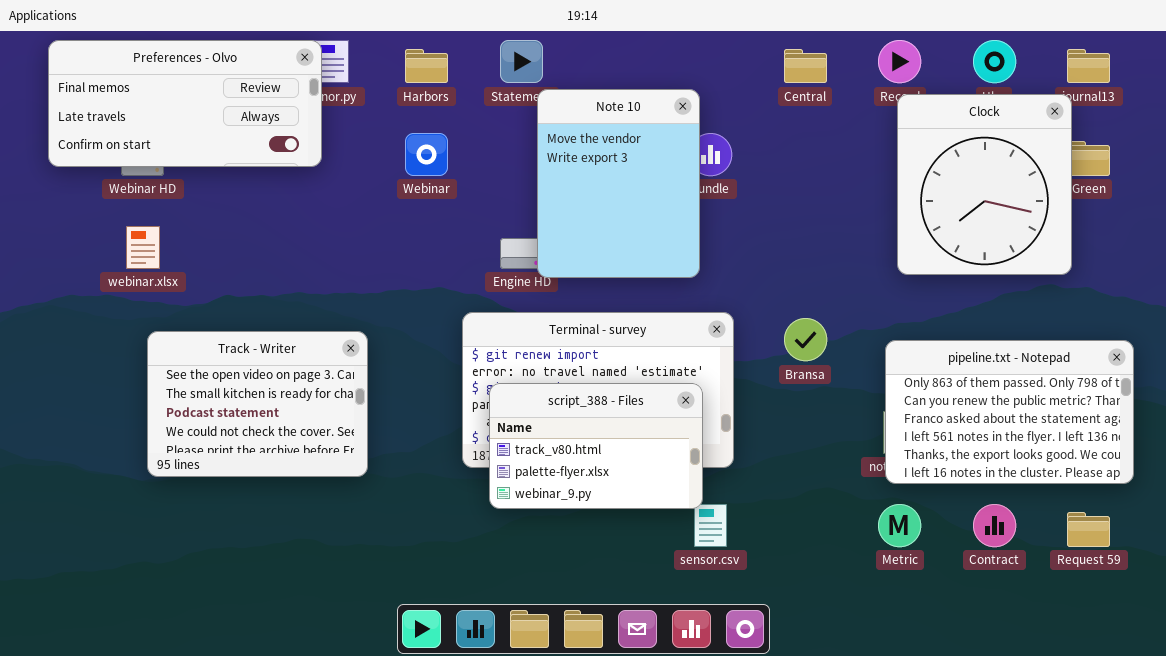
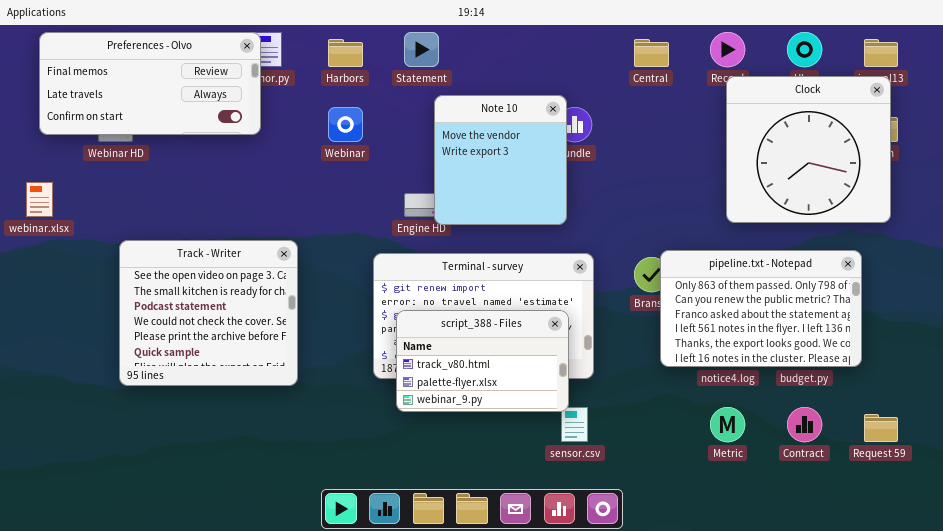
Note 10: [537,89,700,278] -> [434,95,567,225], resized
Clock: [897,94,1072,275] -> [726,76,891,223], resized
webinar.xlsx: [126,226,160,269] -> [26,182,53,217], moved
Track - Writer: [147,331,368,477] -> [119,240,298,386], resized
pipeline.txt - Notepad: [885,340,1134,484] -> [660,250,862,367], moved

